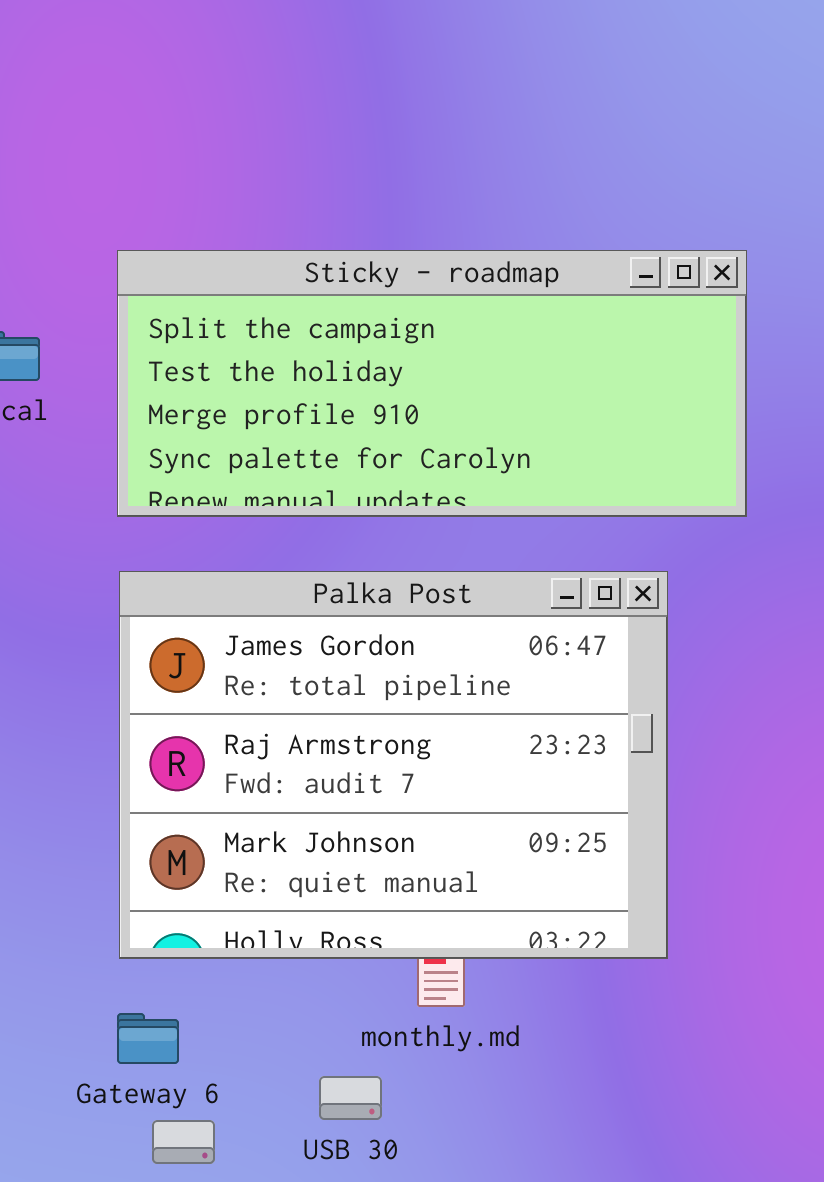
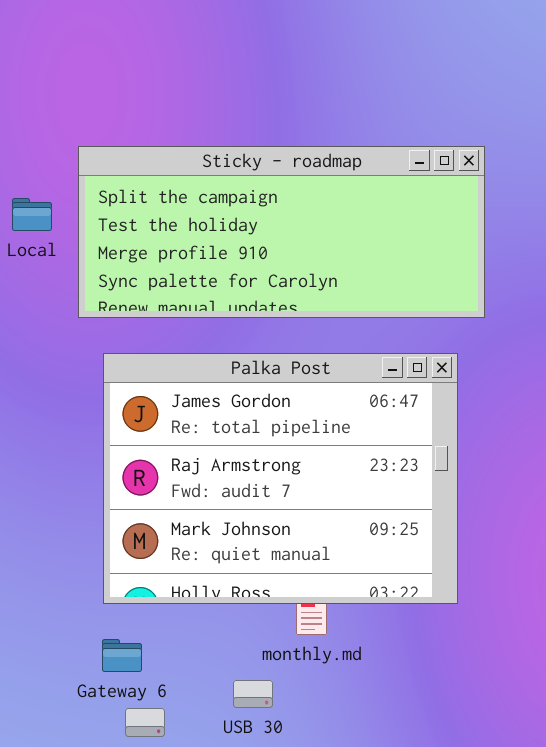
Sticky - roadmap: [117,250,747,517] -> [78,146,485,318], moved

